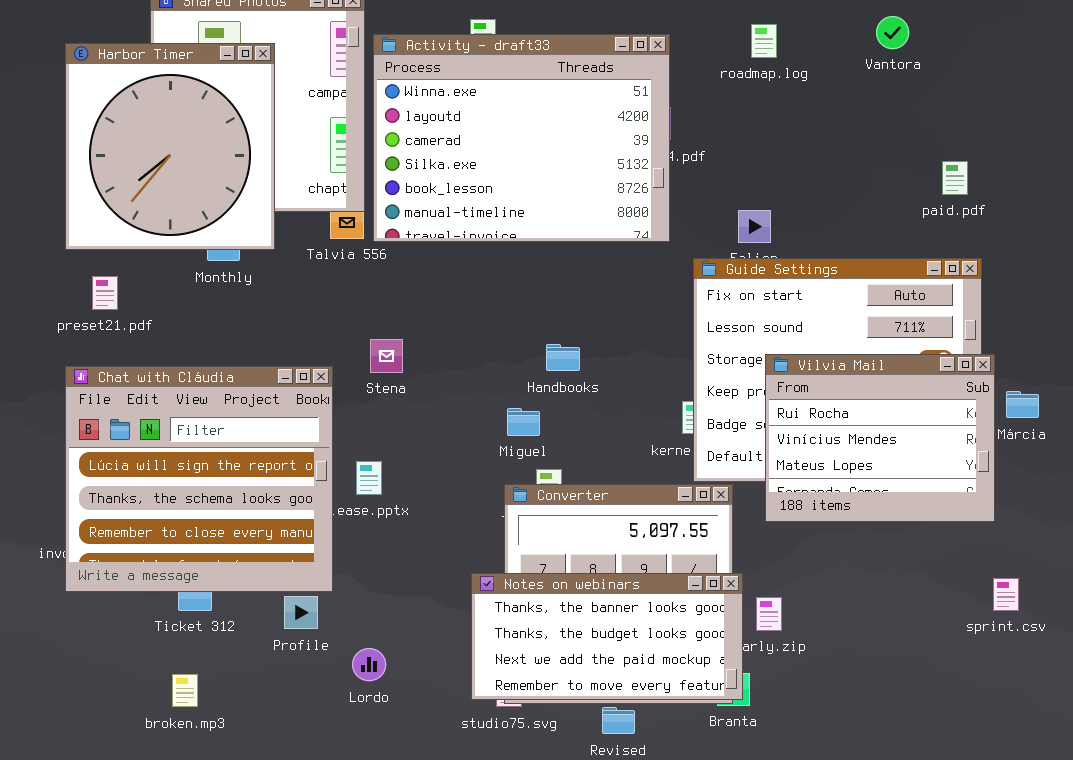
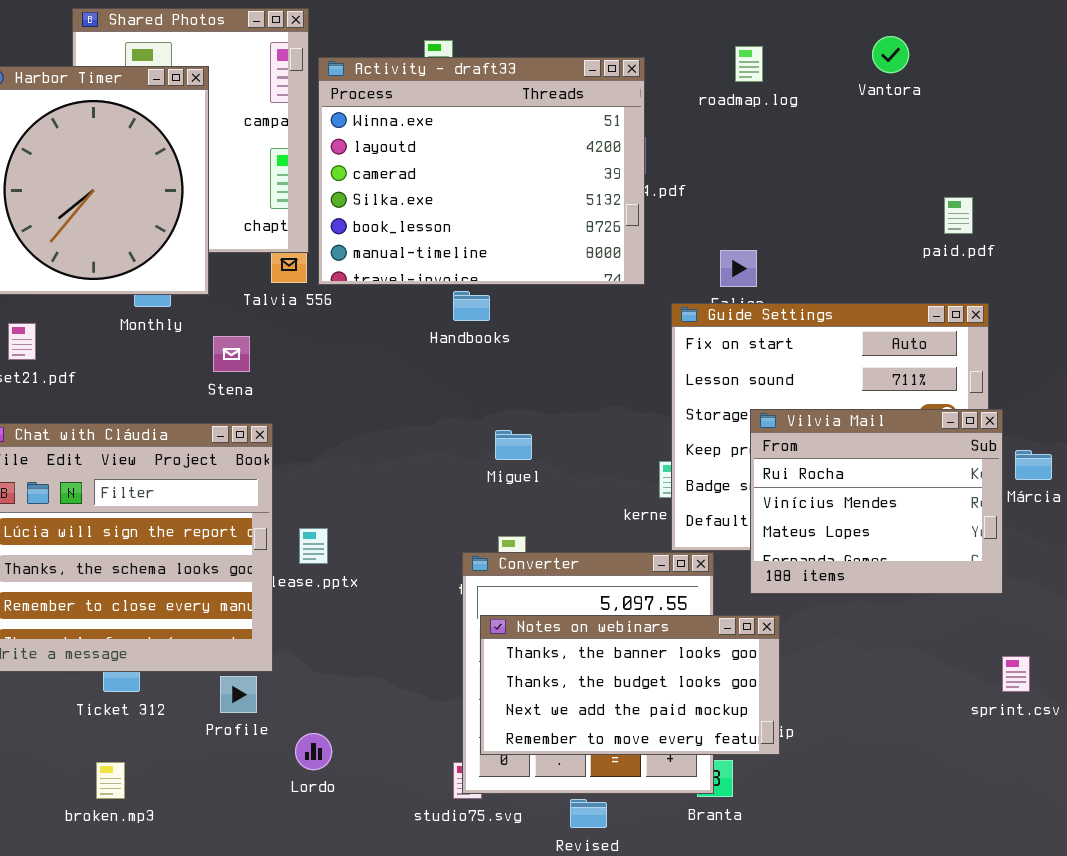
Stena: [370,339,403,373] -> [213,336,250,372], moved
Handbooks: [546,344,580,371] -> [453,291,490,321], moved
Miguel: [507,408,540,436] -> [495,430,532,460], moved
Notes on webinars: [471,573,743,700] -> [480,615,780,755], moved

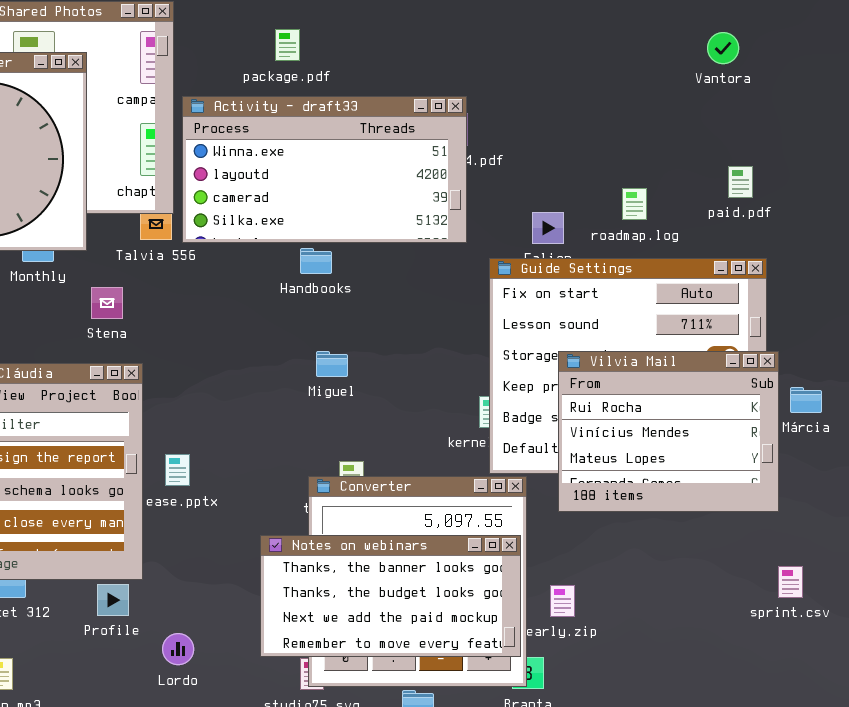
Vantora: [872,36,909,73] -> [707,32,739,64], moved
roadmap.log: [735,46,763,82] -> [622,188,647,220], moved
Activity - draft33: [318,57,645,285] -> [182,96,467,243], resized
Miguel: [495,430,532,460] -> [316,351,348,377], moved
Notes on webinars: [480,615,780,755] -> [260,535,521,657], moved

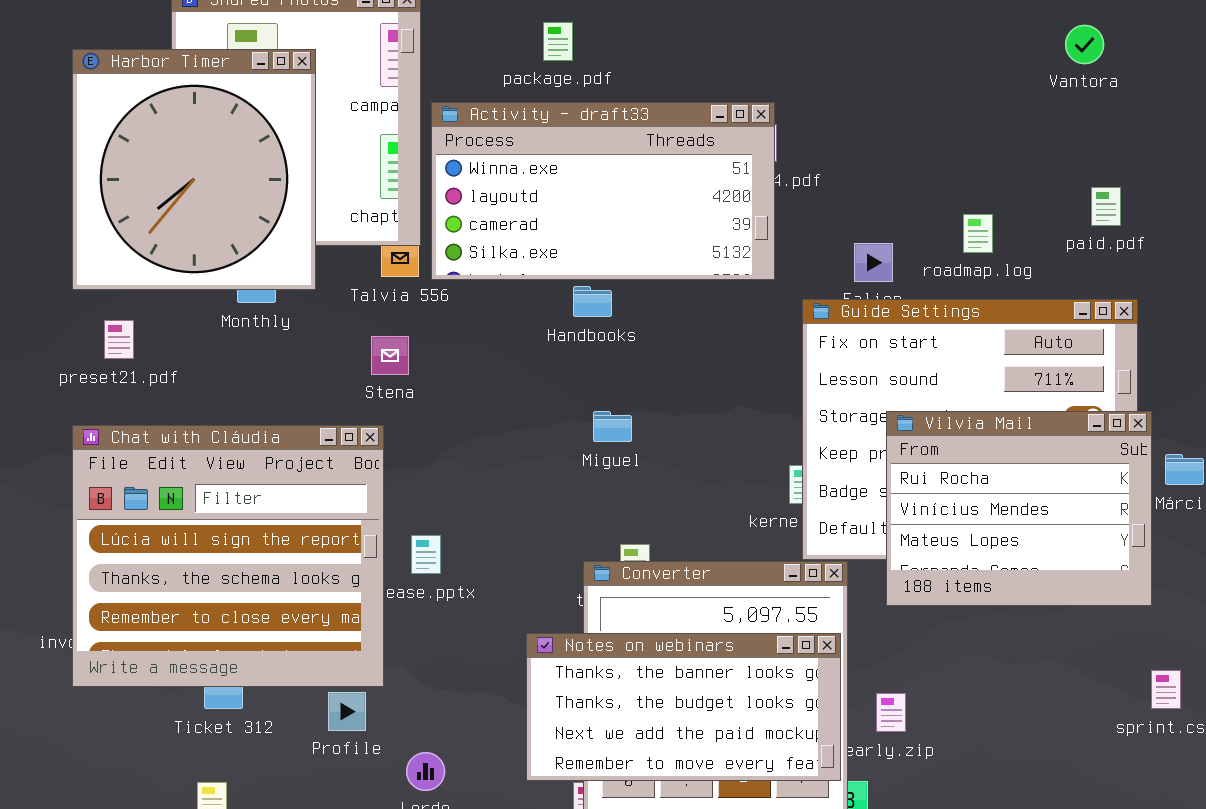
Stena: [91,287,123,319] -> [371,336,409,375], moved

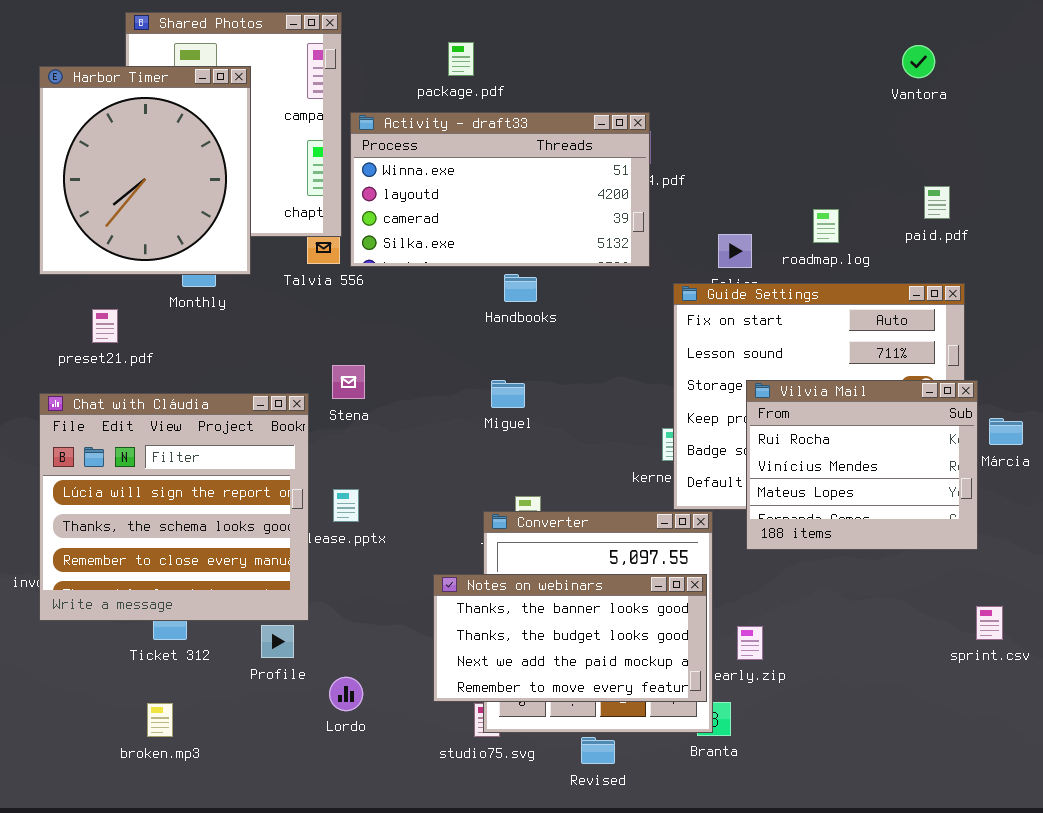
Handbooks: [573,286,612,317] -> [504,274,537,302], moved
preset21.pdf: [104,320,134,359] -> [92,309,118,343], moved
Stena: [371,336,409,375] -> [332,365,365,399], moved

